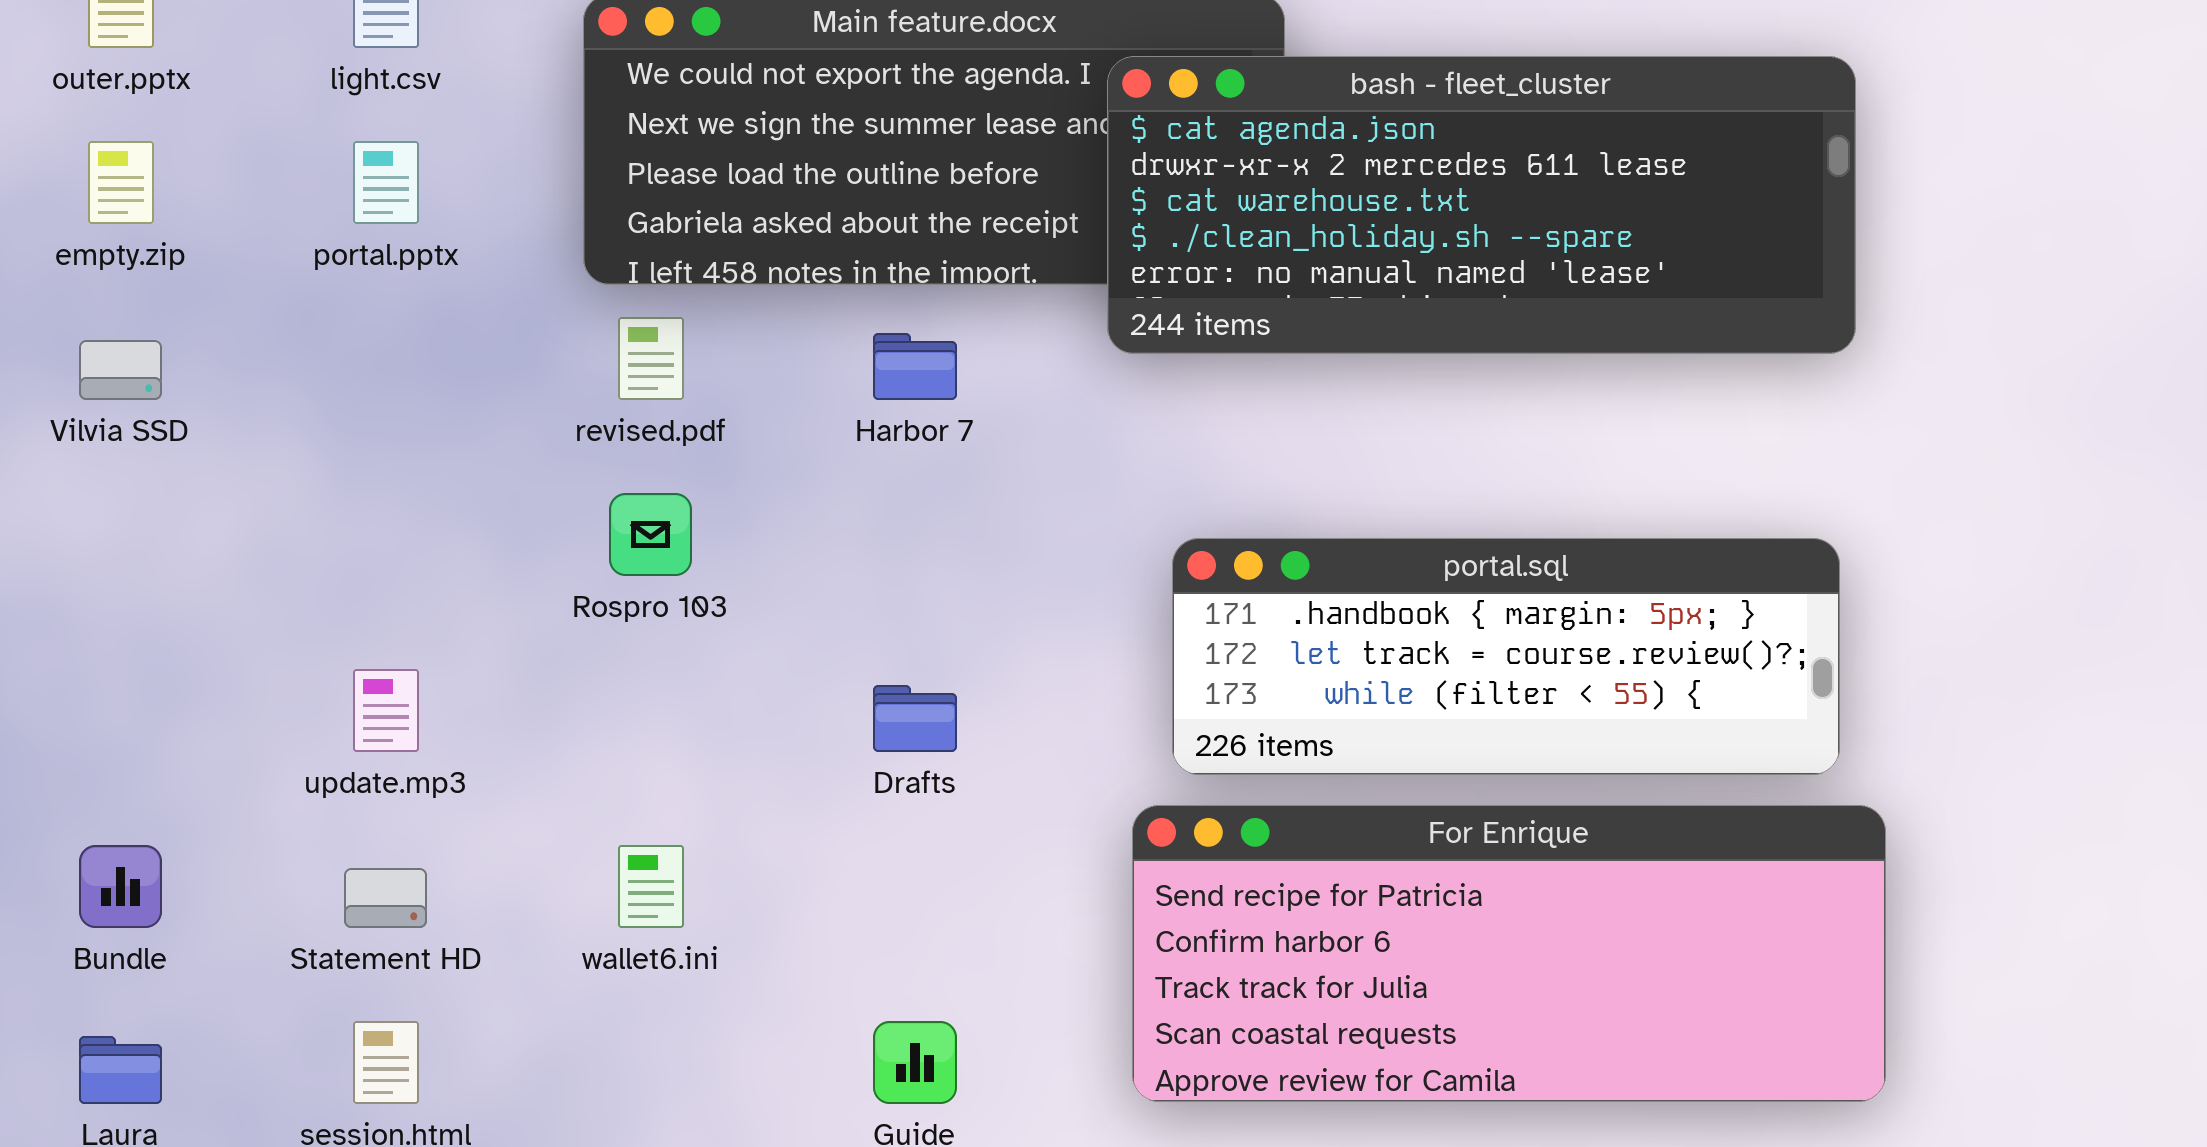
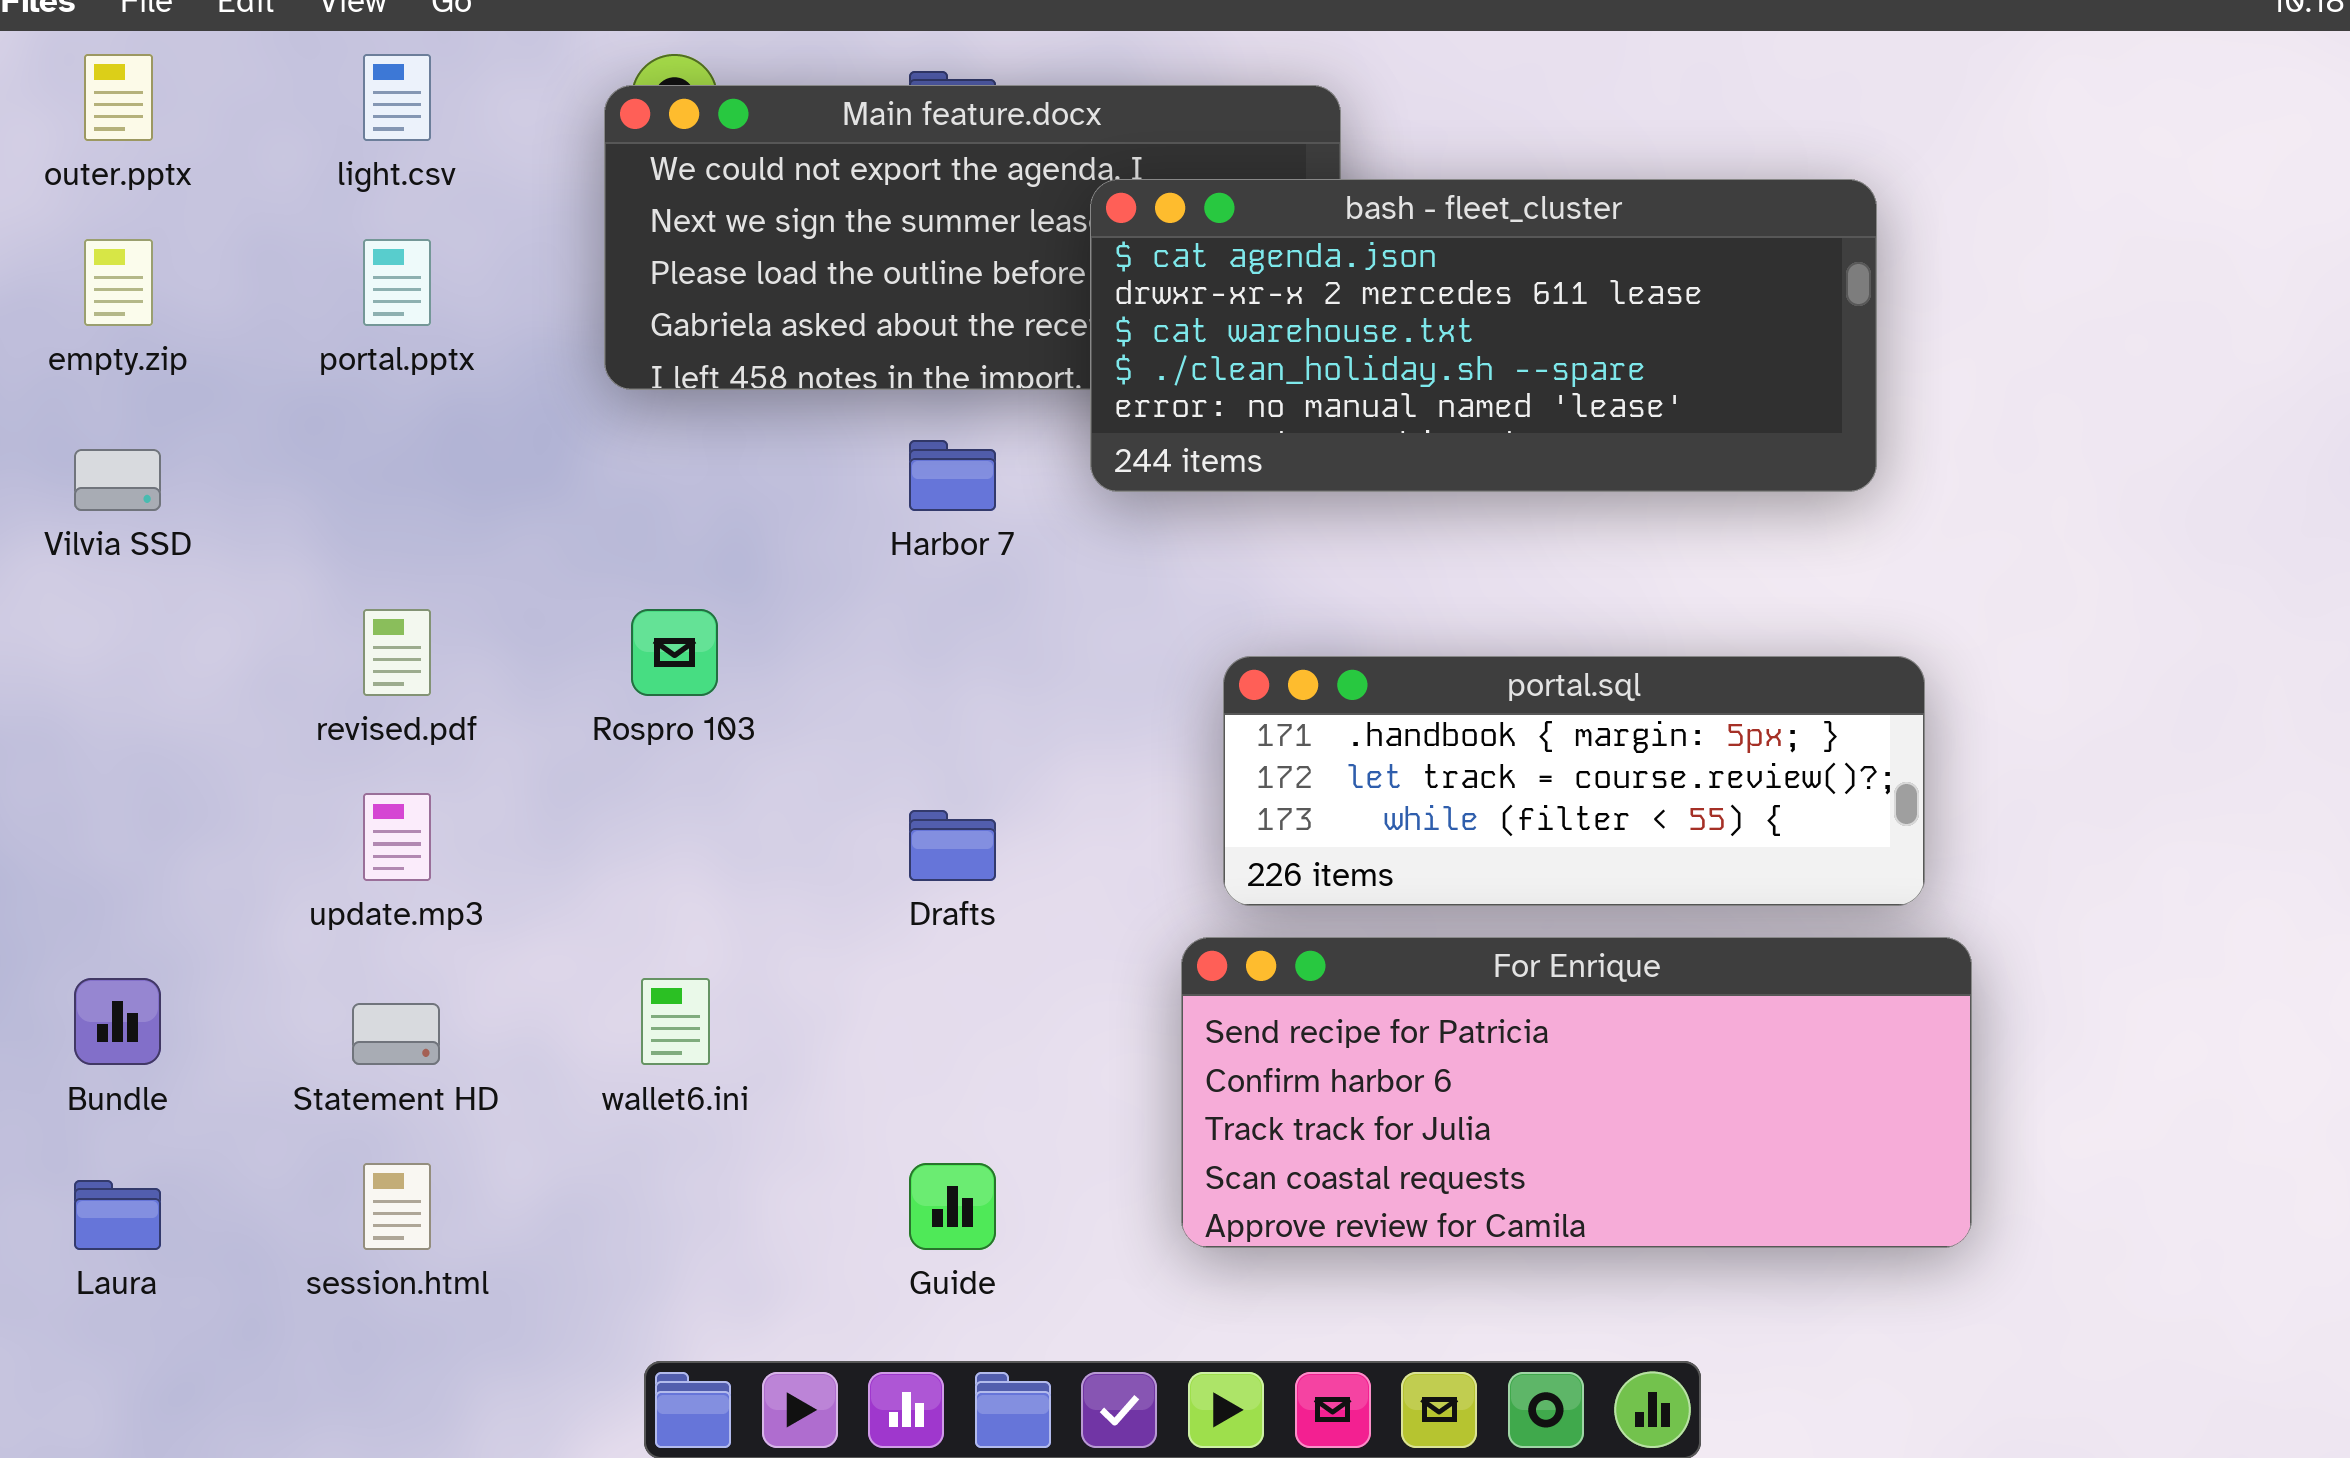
bash - fleet_cluster: [1107,56,1856,354] -> [1090,179,1877,492], moved
revised.pdf: [618,317,684,400] -> [363,609,431,696], moved

